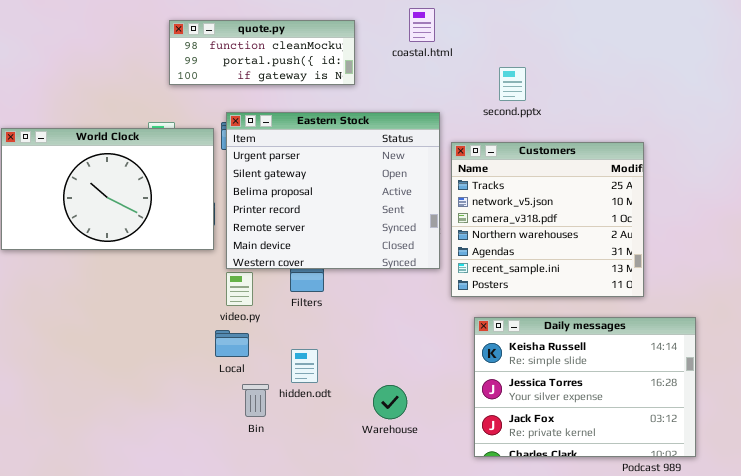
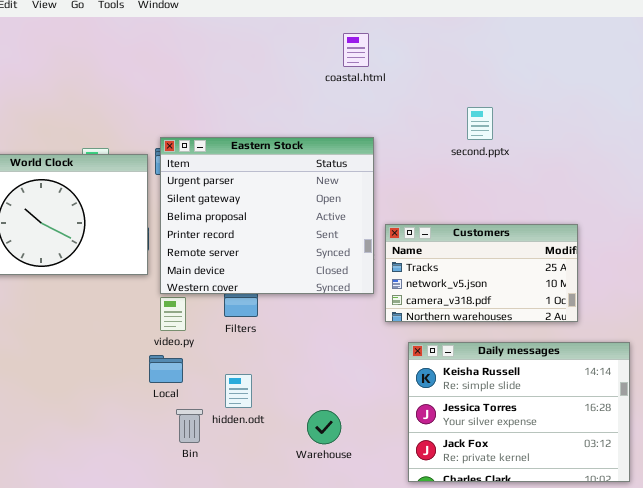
quote.py: [169,20,355,85] -> none, closed
second.pptx: [499,67,526,101] -> [467,107,493,140], moved
Customers: [451,142,644,297] -> [385,224,578,322], resized

